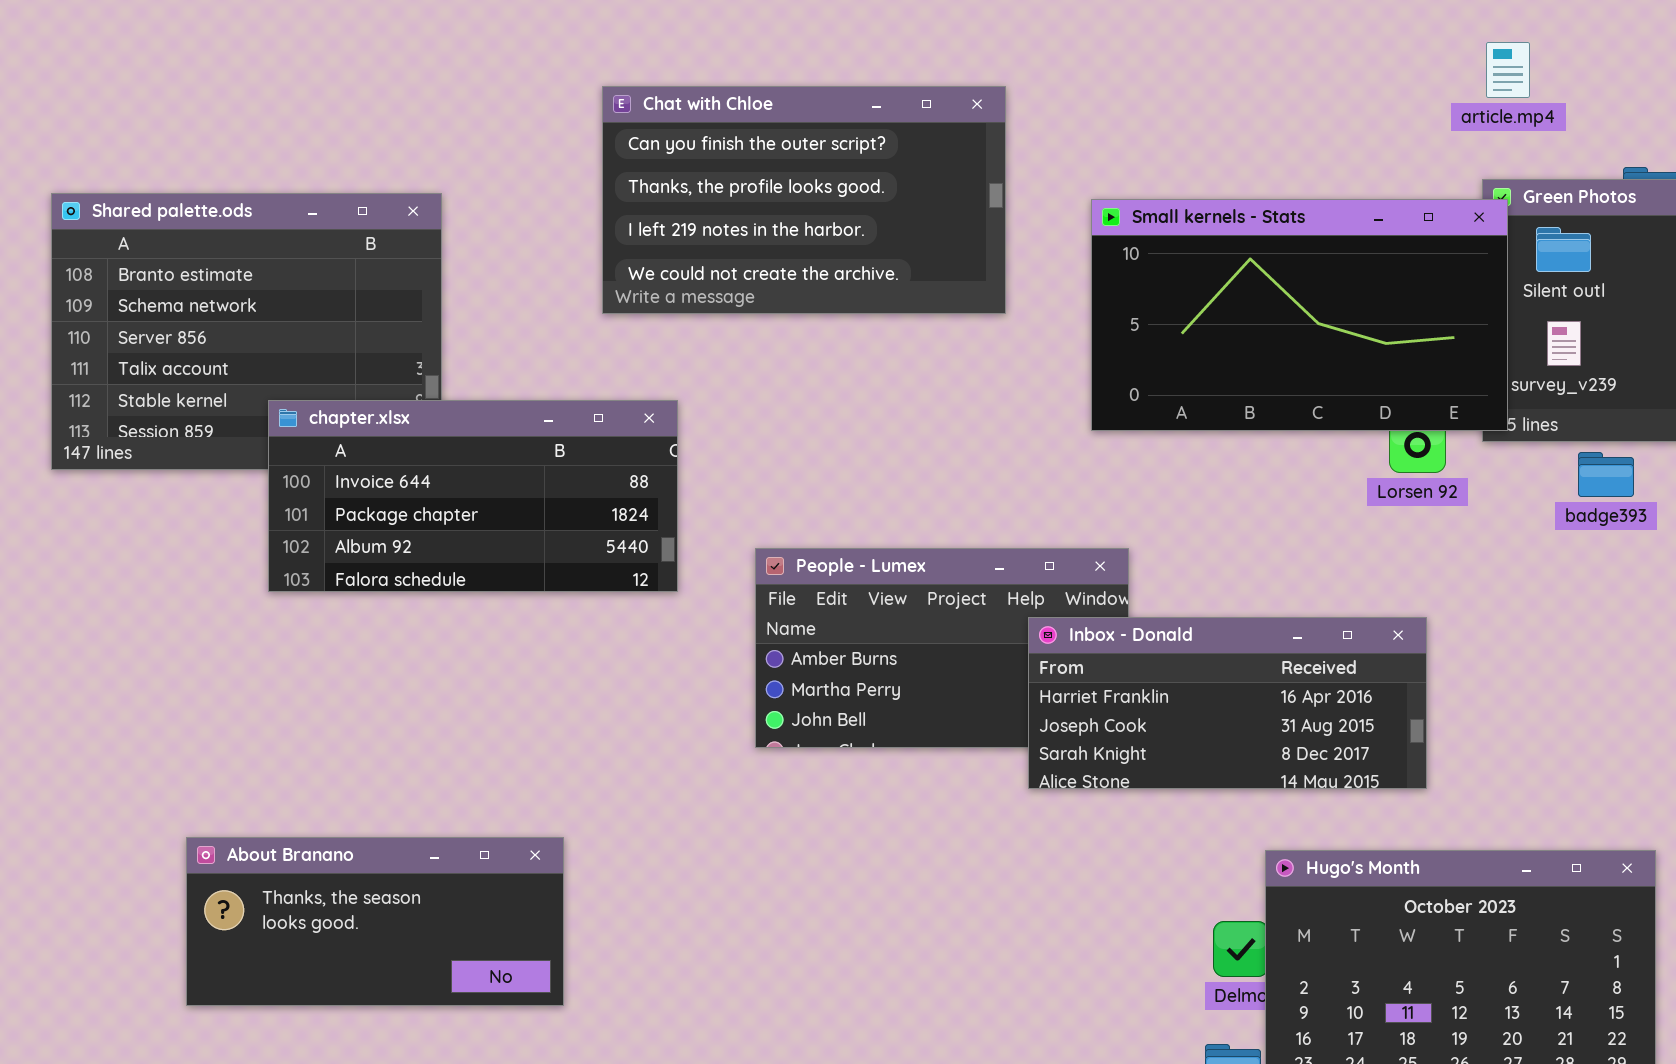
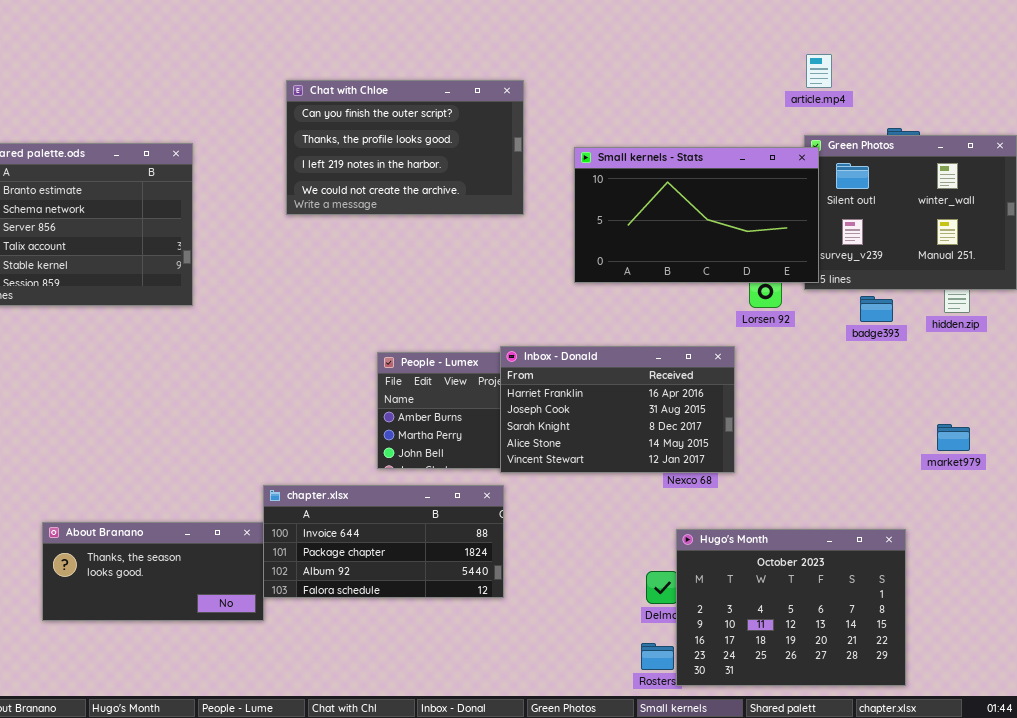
chapter.xlsx: [268,400,678,592] -> [263,485,504,598], moved
Inbox - Donald: [1028,617,1427,789] -> [500,346,735,473], moved, resized

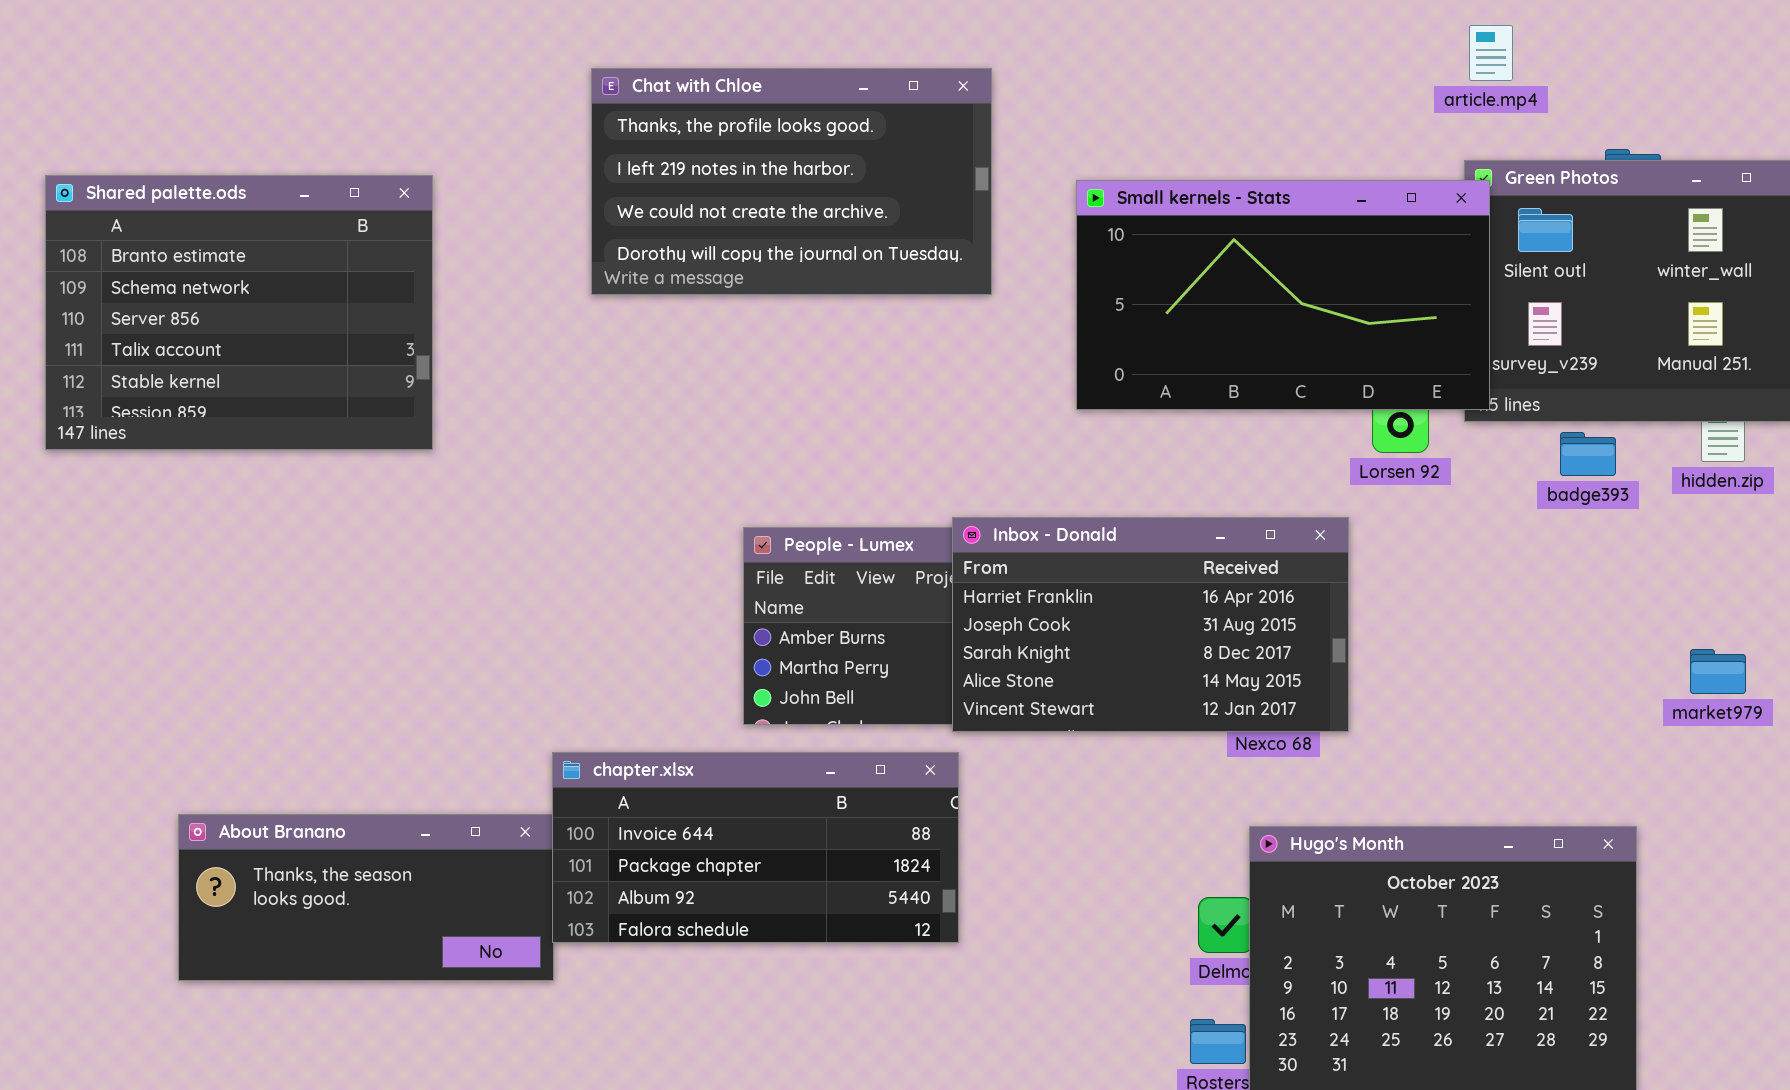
Chat with Chloe: [286,80,524,215] -> [591,68,992,295], scrolled down 1 row

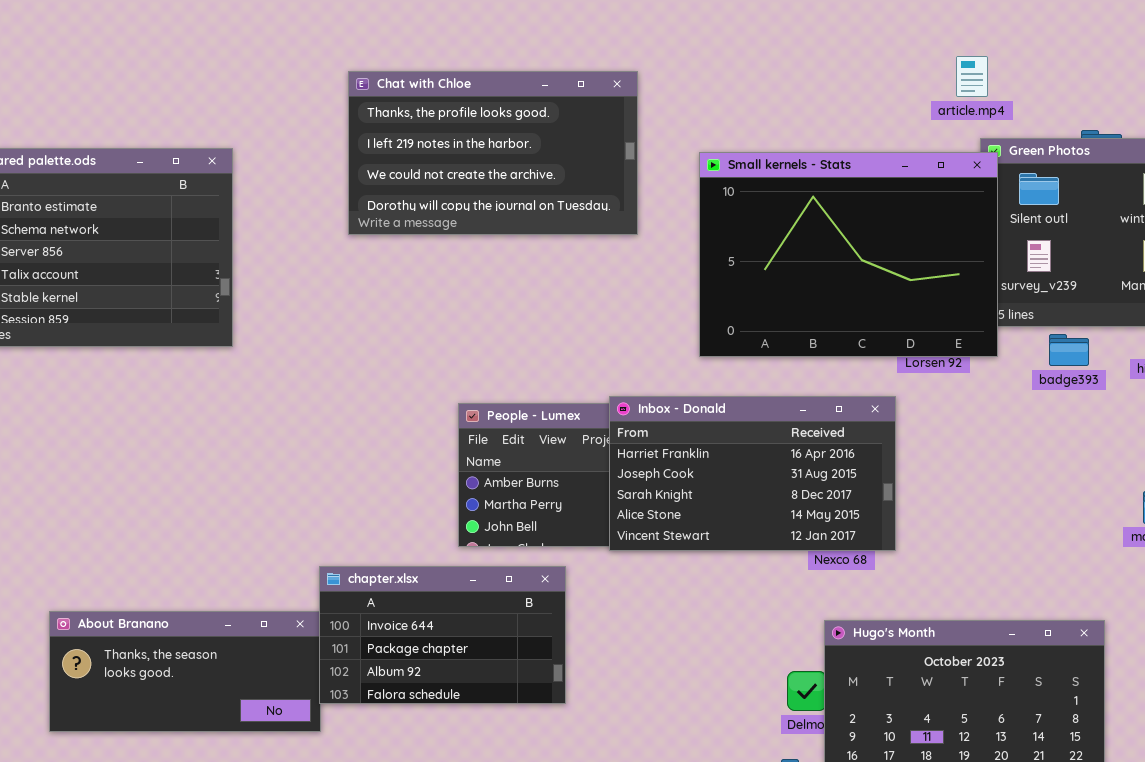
article.mp4: [1469,25,1513,81] -> [956,56,988,97], moved
Small kernels - Stats: [1076,180,1490,410] -> [699,152,998,357], resized
chapter.xlsx: [552,752,959,943] -> [319,566,566,704], resized

